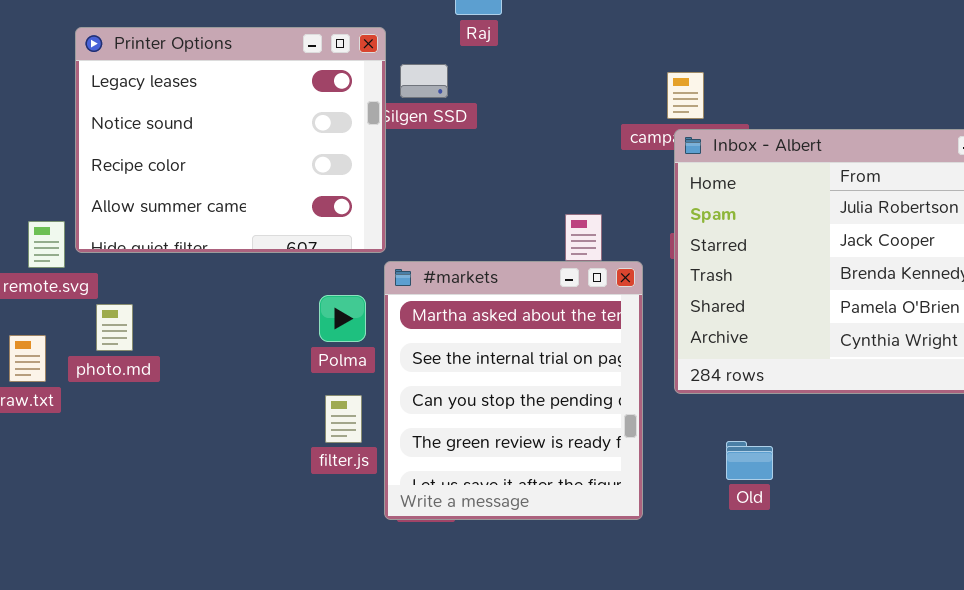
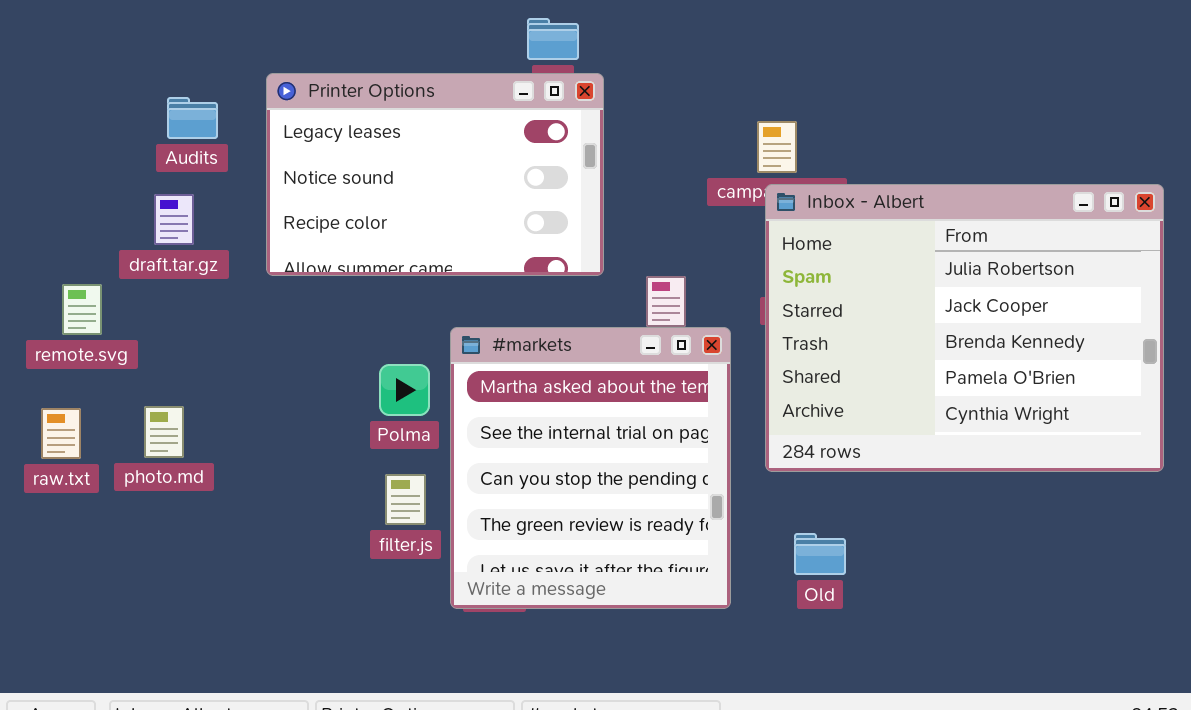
Printer Options: [75,27,386,253] -> [266,73,604,276], moved, resized
photo.md: [96,304,133,351] -> [144,406,184,458], moved
Old: [726,441,773,480] -> [794,533,846,575], moved

